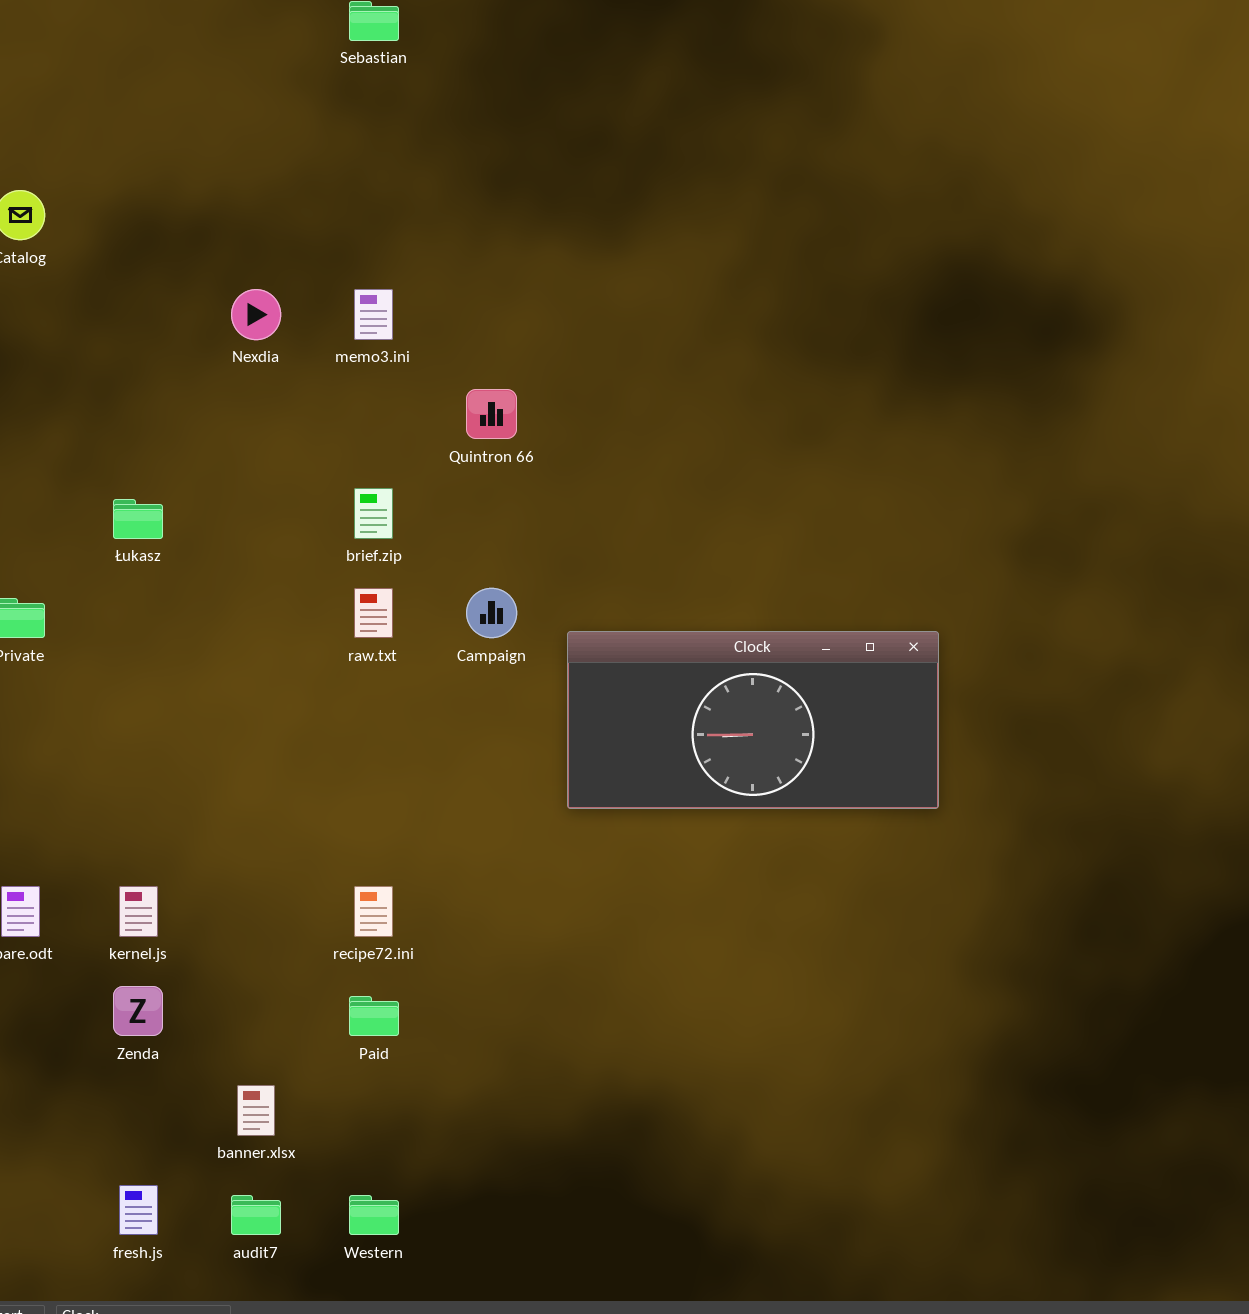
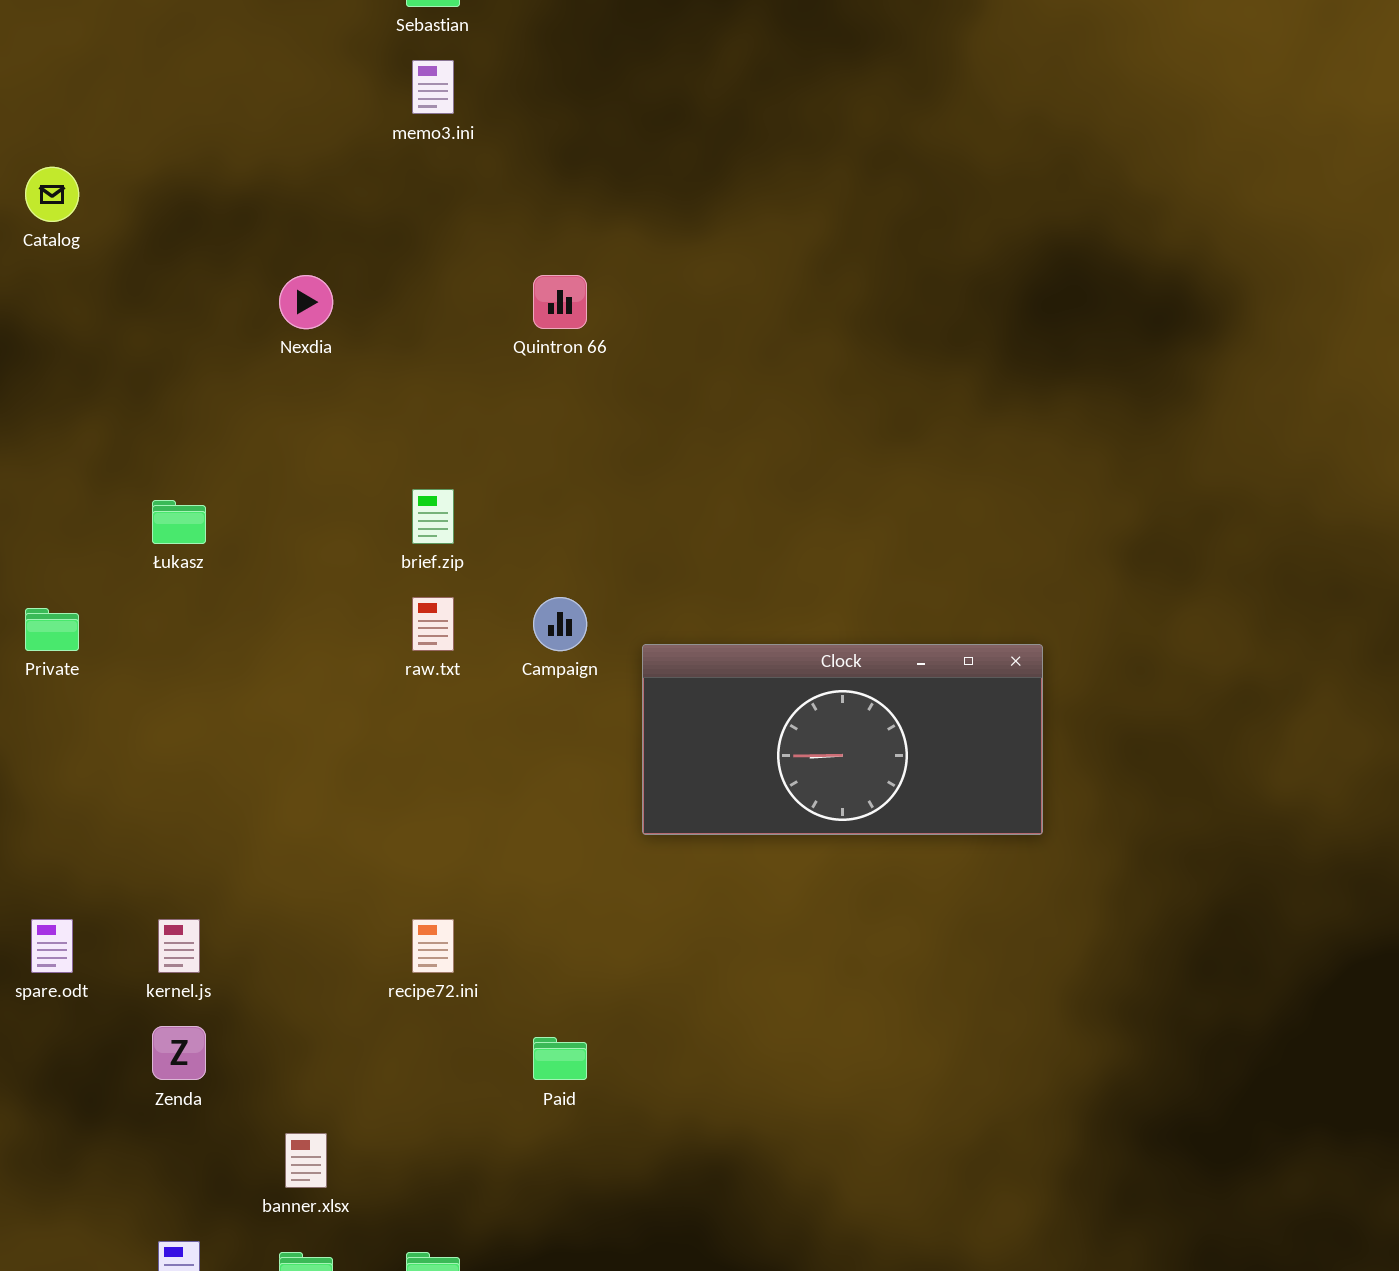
memo3.ini: [354,289,393,340] -> [412,60,454,114], moved
Quintron 66: [466,389,517,439] -> [533,275,587,329], moved
Paid: [349,996,399,1036] -> [533,1037,587,1080], moved

